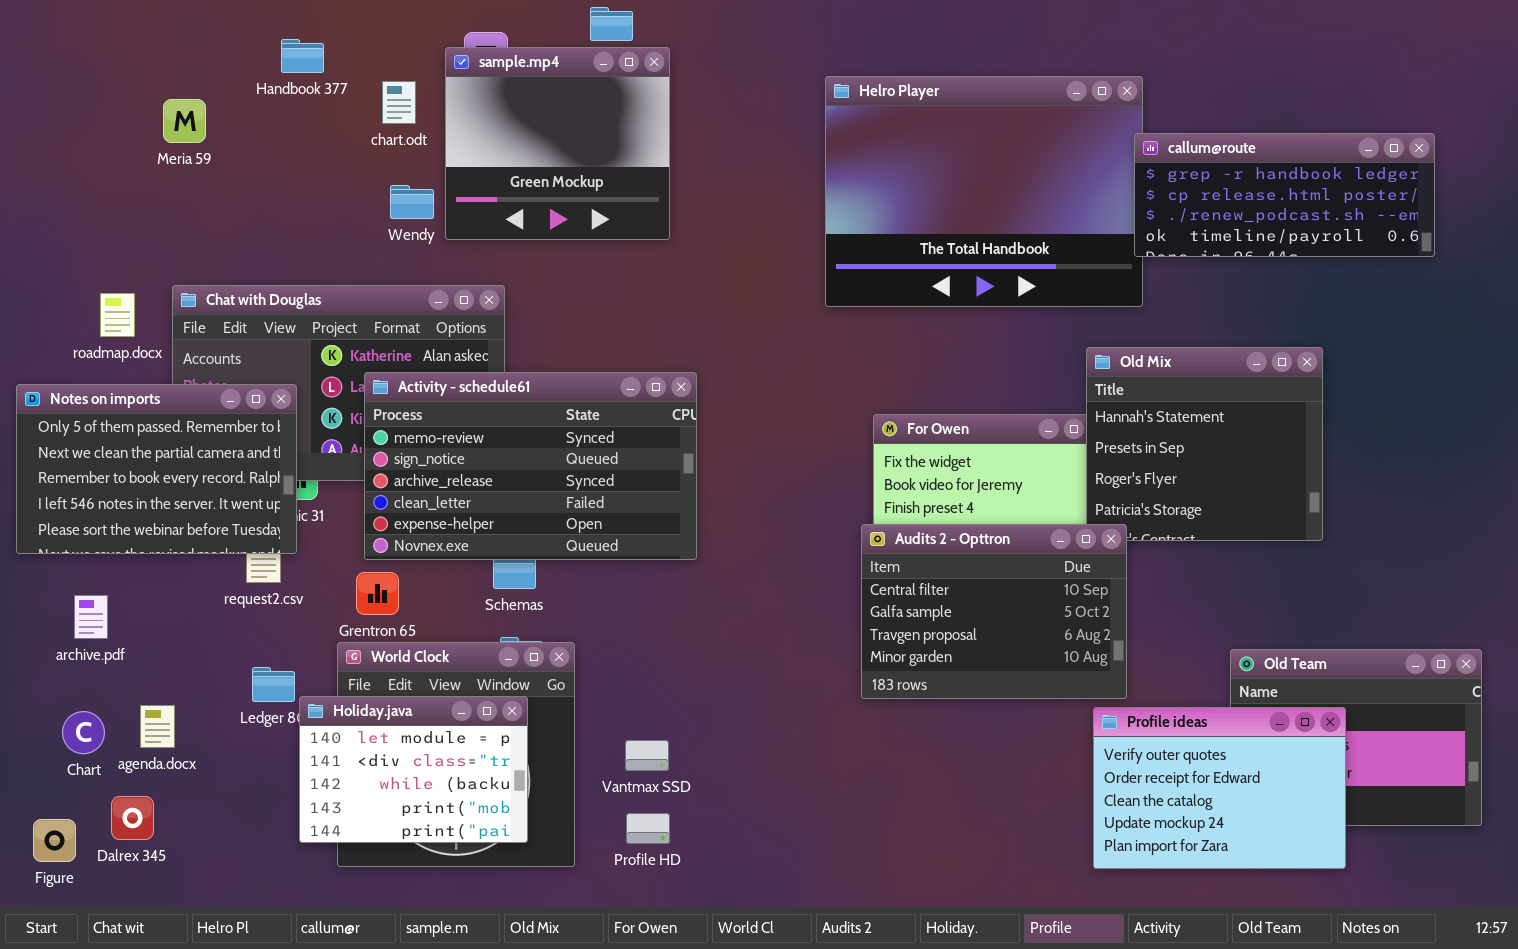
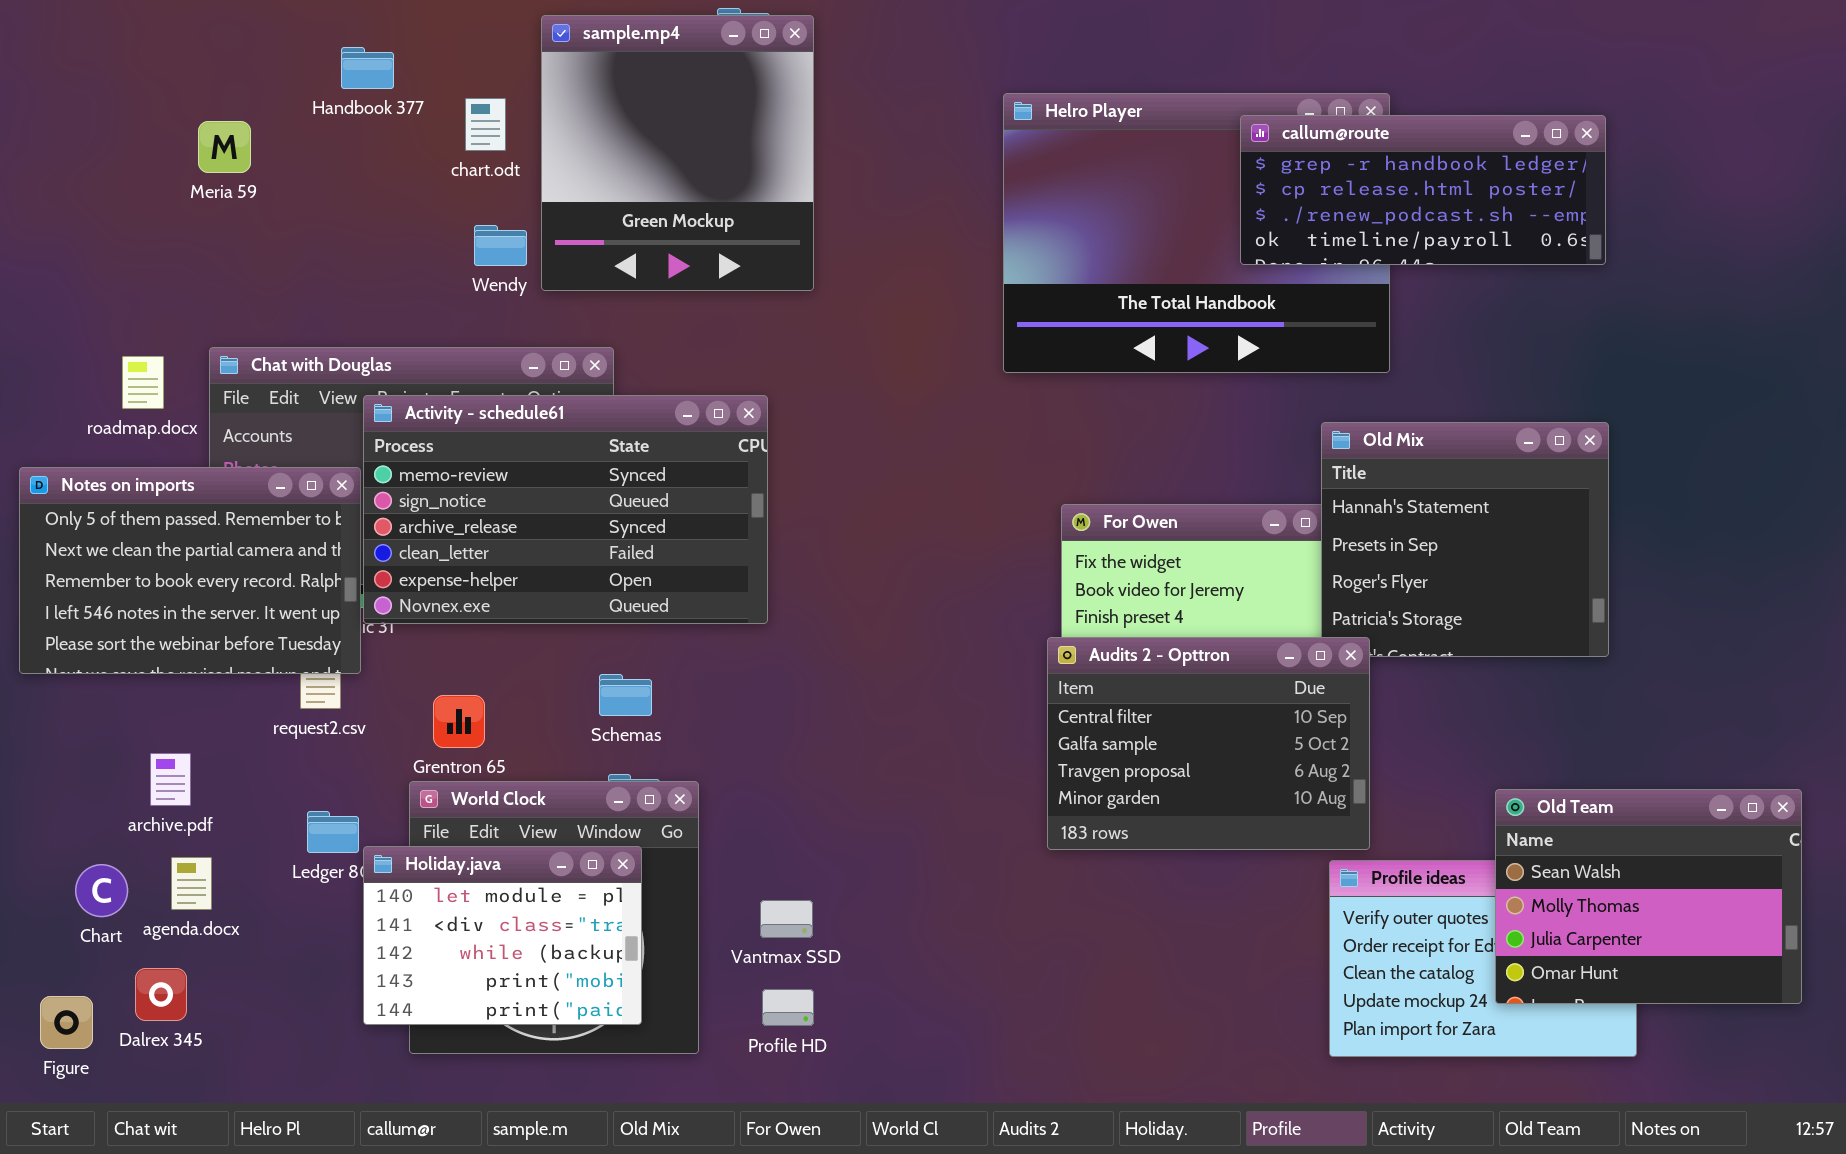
sample.mp4: [445,47,670,240] -> [541,15,814,291], resized
callum@route: [1134,133,1435,257] -> [1240,115,1606,265], moved
Activity - schedule61: [364,372,697,560] -> [363,395,768,624], moved
archive.pdf: [74,595,108,639] -> [150,753,191,806], moved
Old Team: [1230,649,1482,826] -> [1495,789,1802,1004], raised

